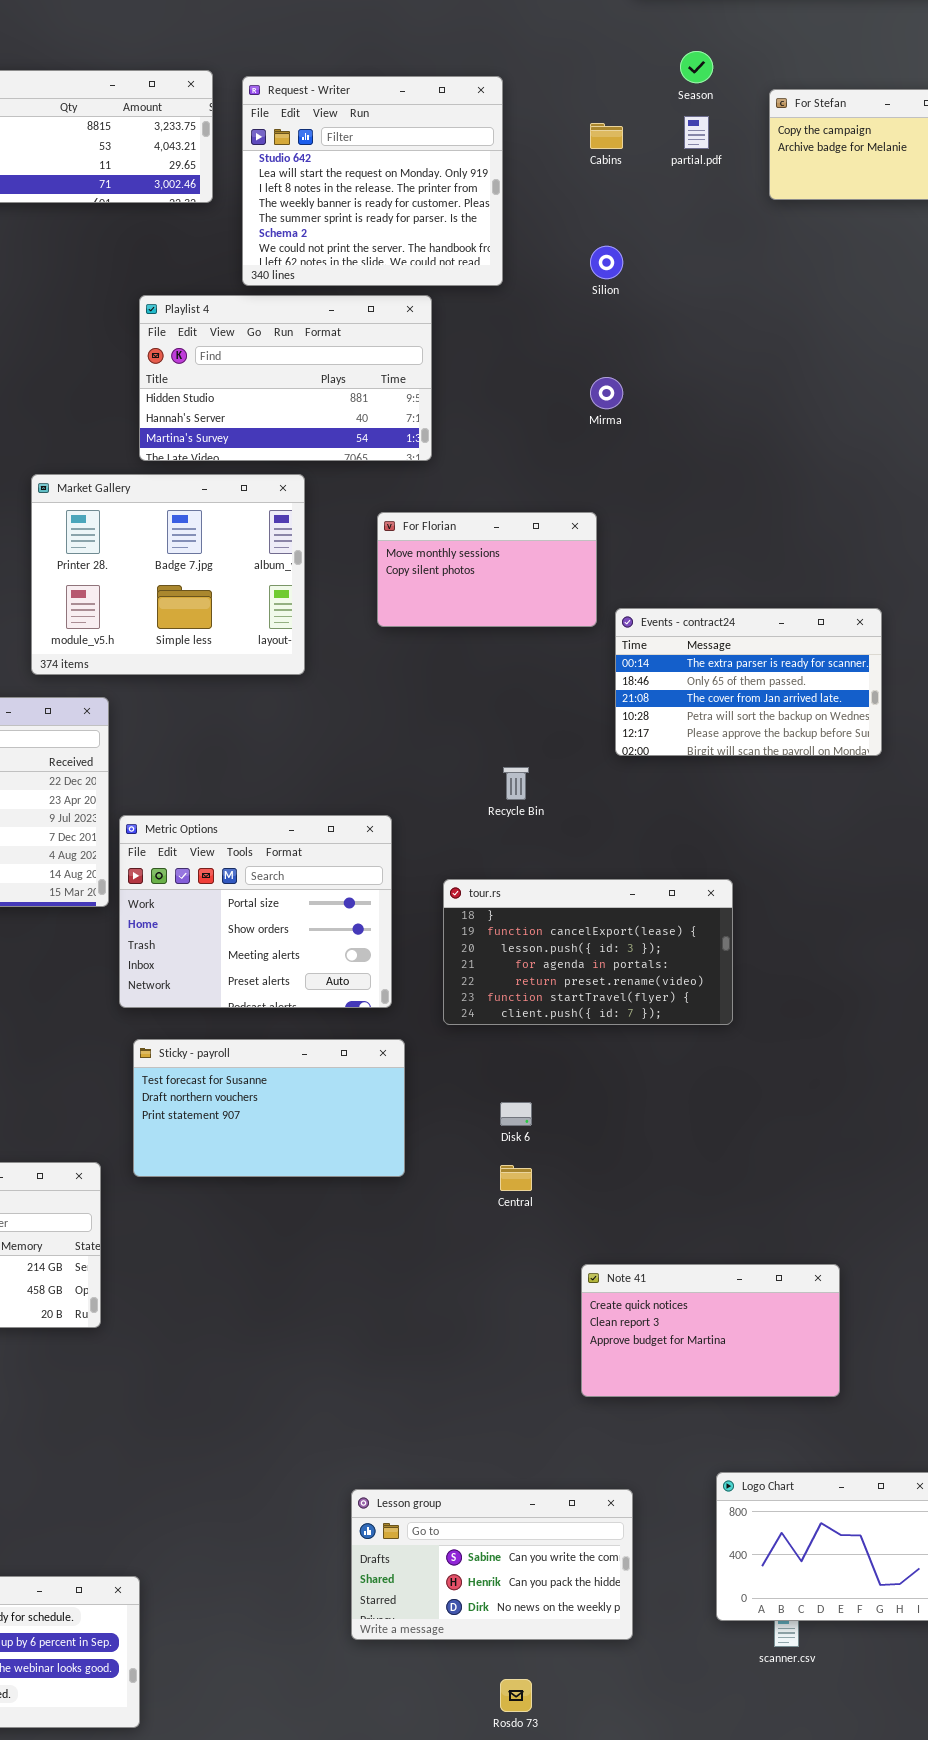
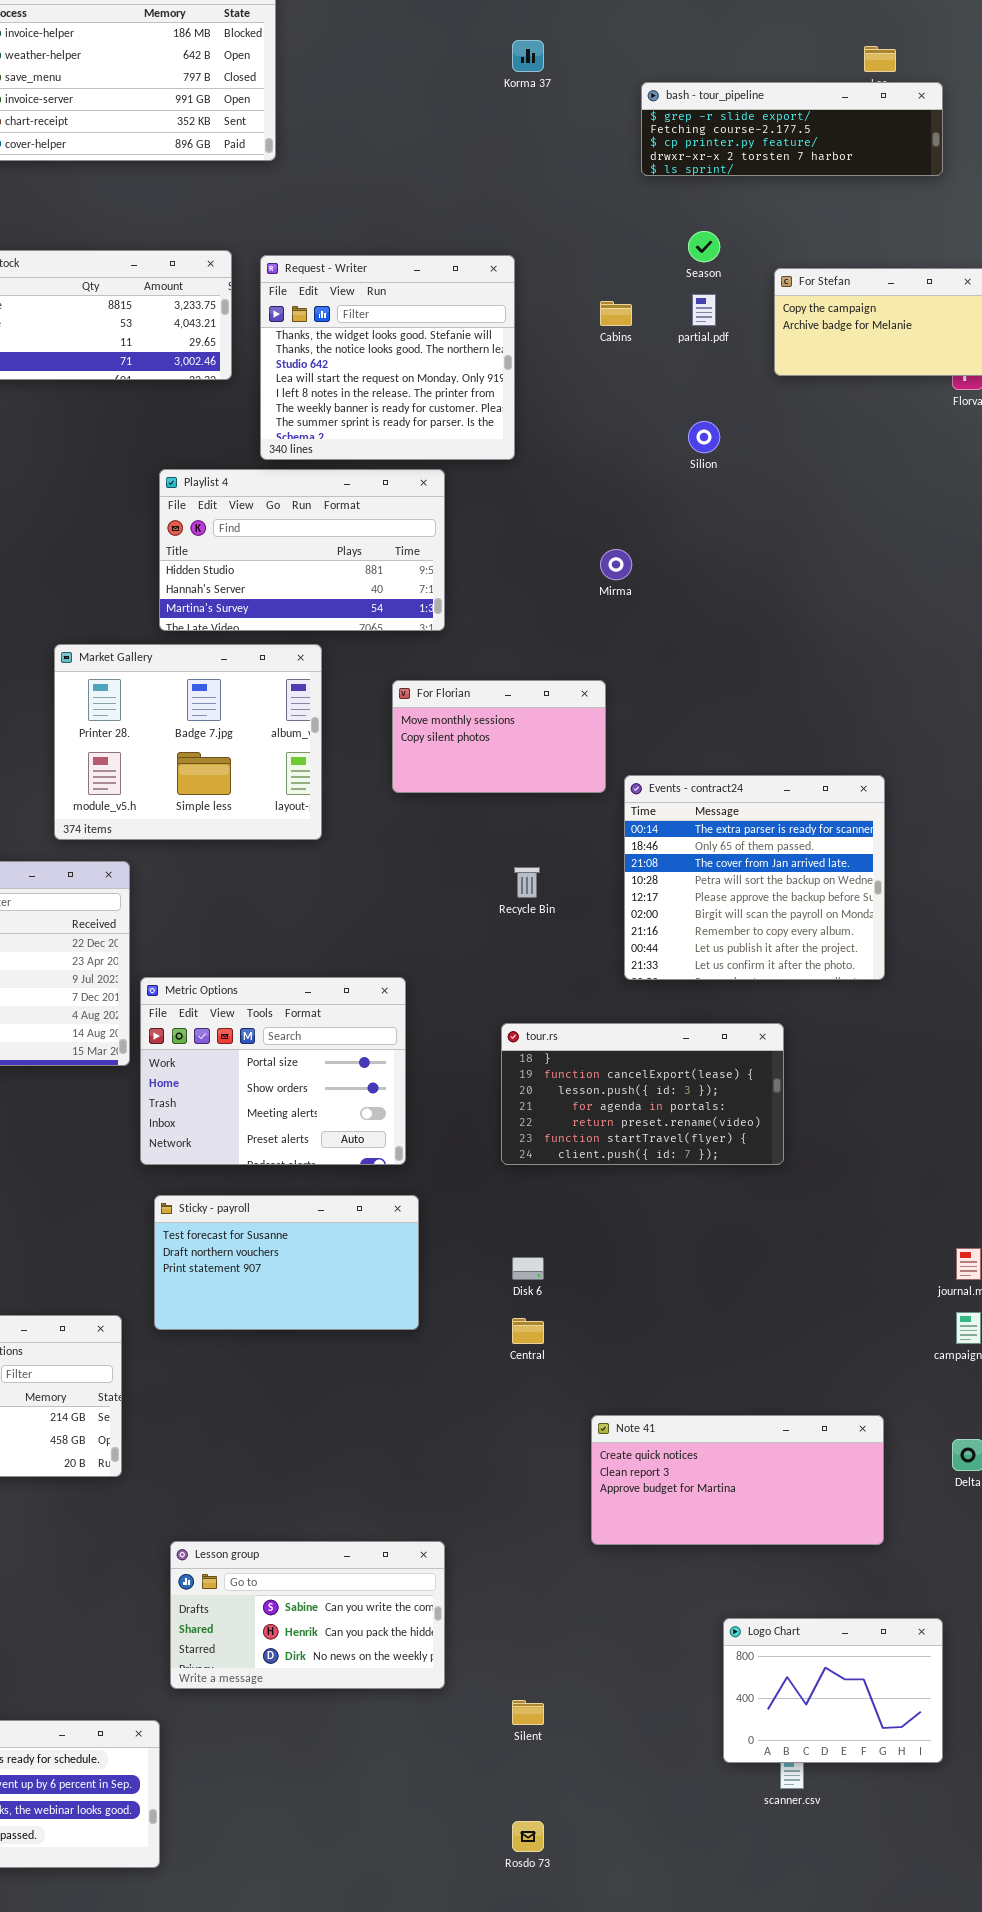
Request - Writer: [242,76,503,286] -> [260,255,515,460], scrolled up 2 rows
Silion: [590,246,623,279] -> [688,421,720,453], moved
Events - contract24: [615,608,882,756] -> [624,775,885,980], resized
Recycle Bin: [503,767,529,800] -> [514,867,540,898], moved
tour.rs: [443,879,733,1025] -> [501,1023,784,1165], moved
Note 41: [581,1264,840,1397] -> [591,1415,884,1545], resized
Lesson group: [351,1489,633,1640] -> [170,1541,445,1689], moved

